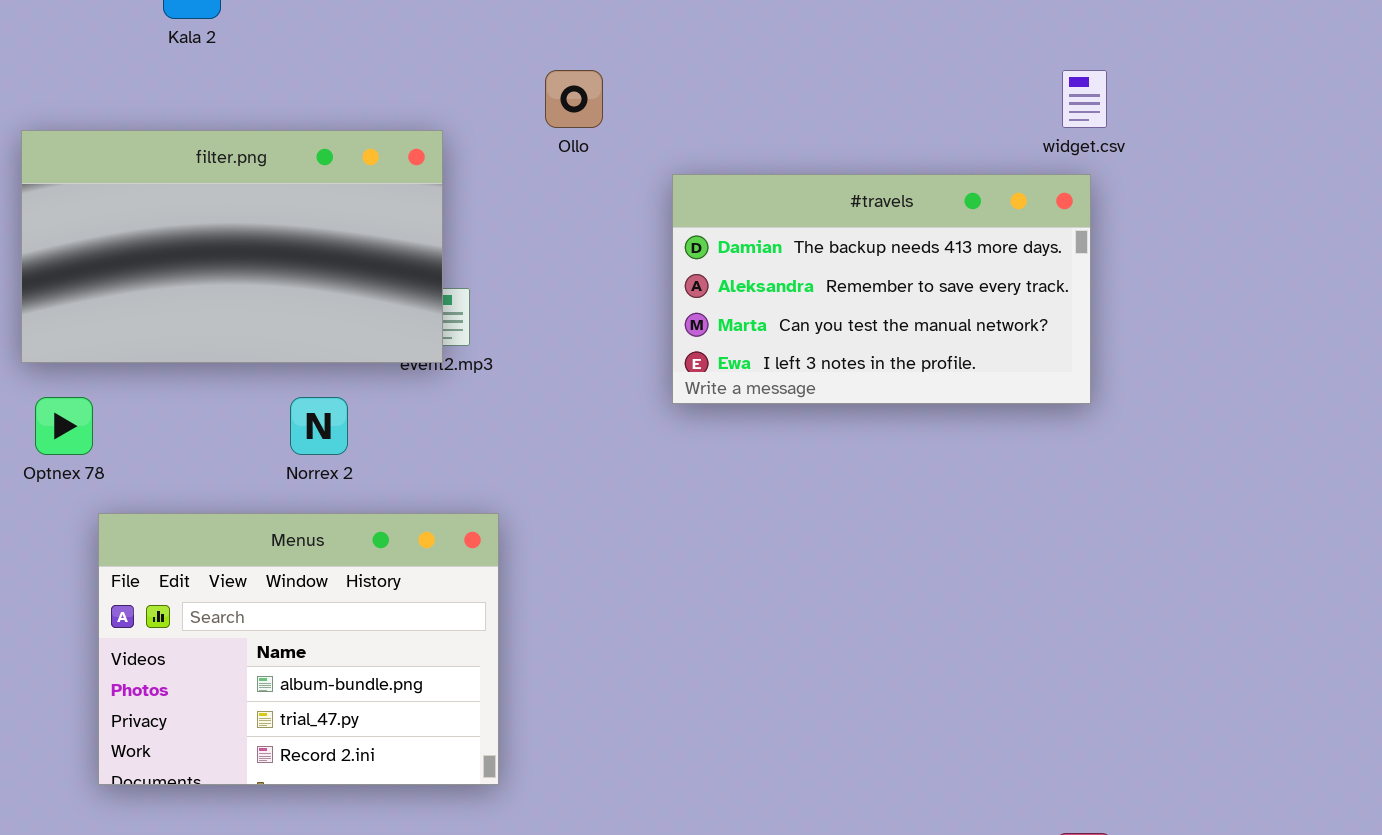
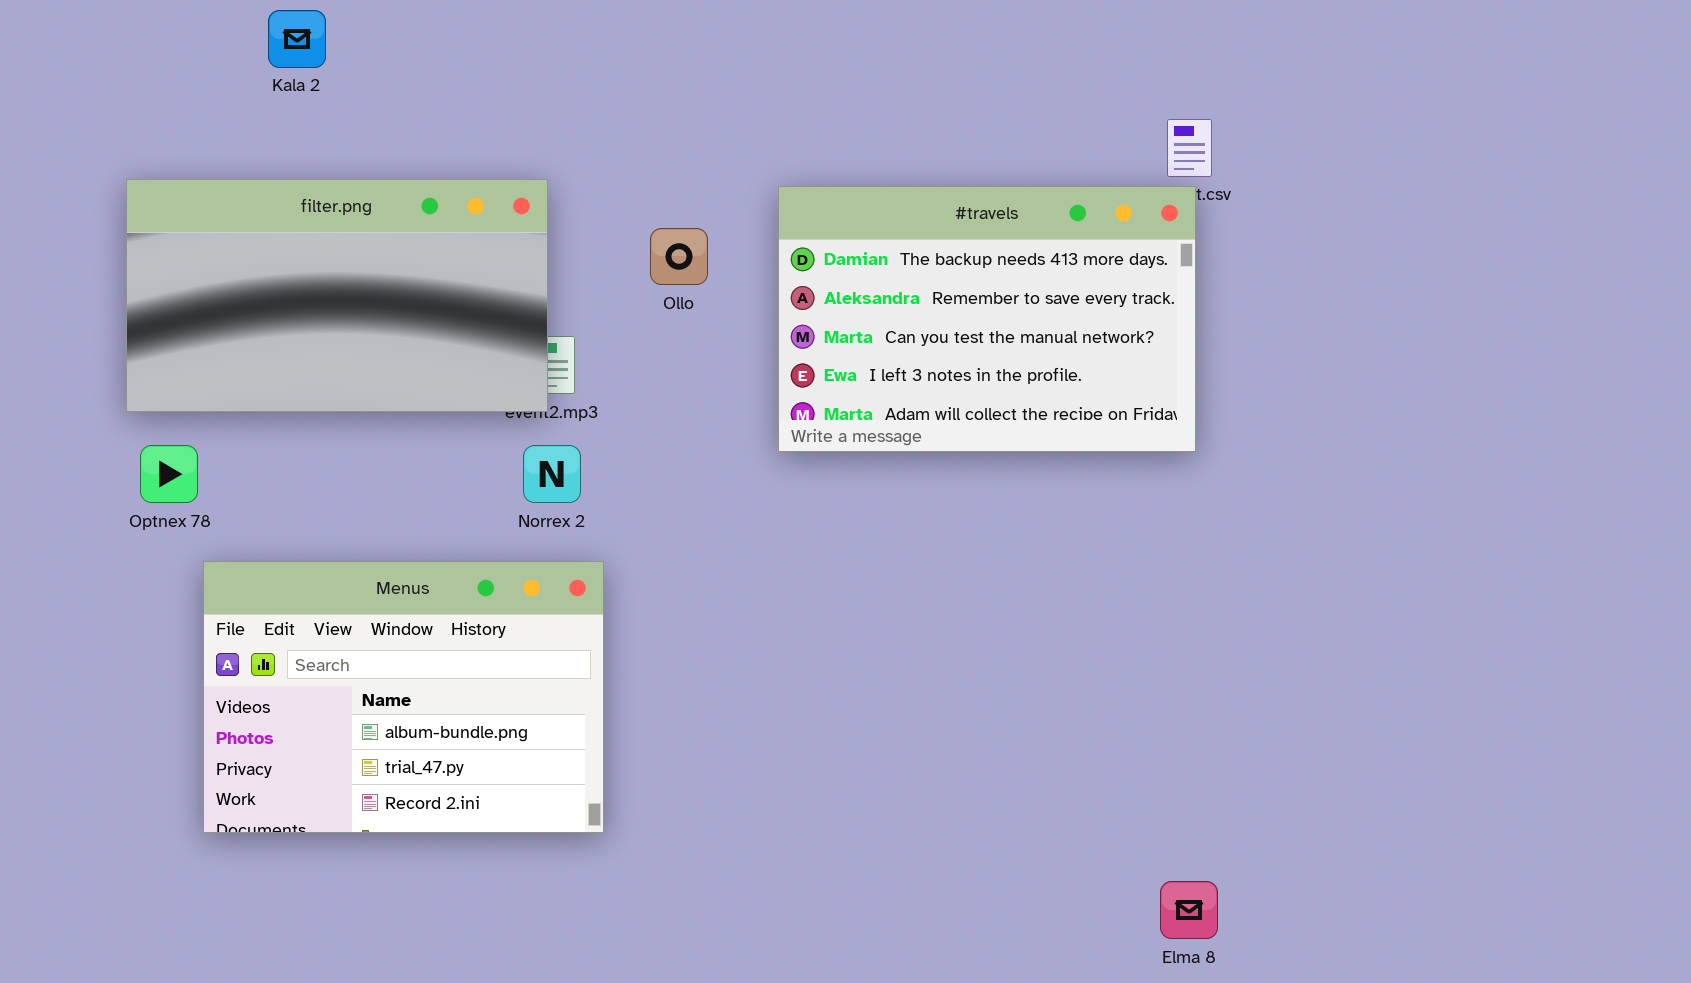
Ollo: [545,70,603,128] -> [650,228,708,285], moved
#travels: [672,174,1091,404] -> [778,186,1196,452], resized
Norrex 2: [290,397,348,455] -> [523,445,581,503], moved

